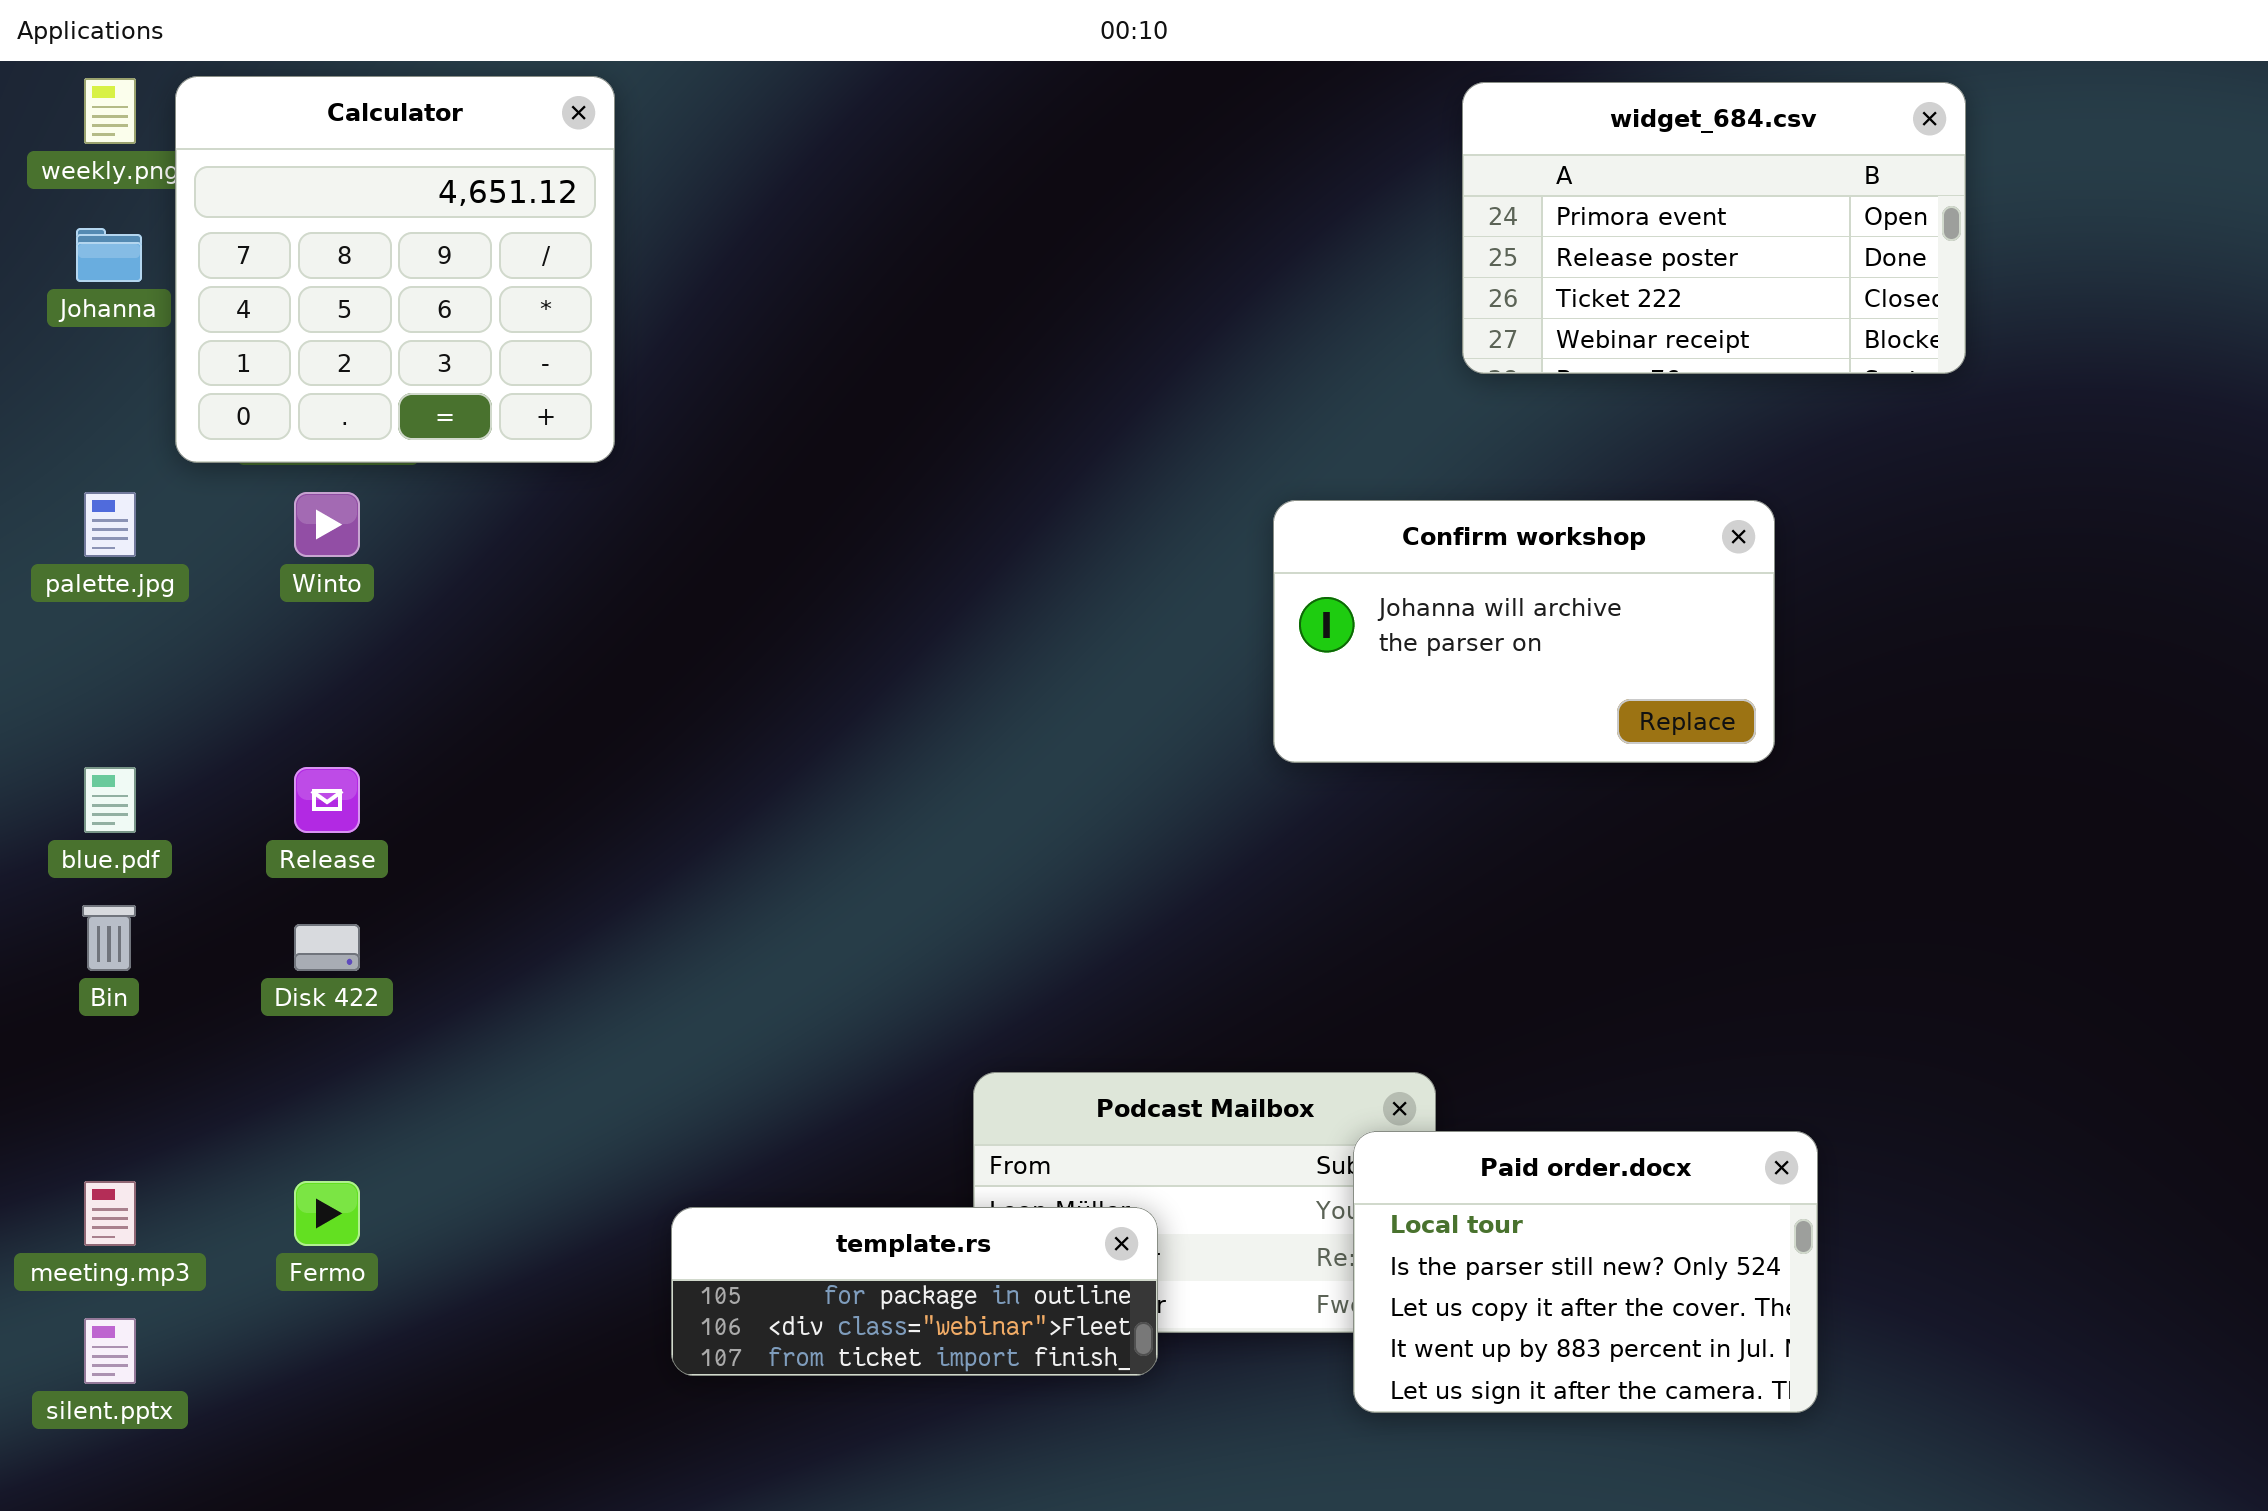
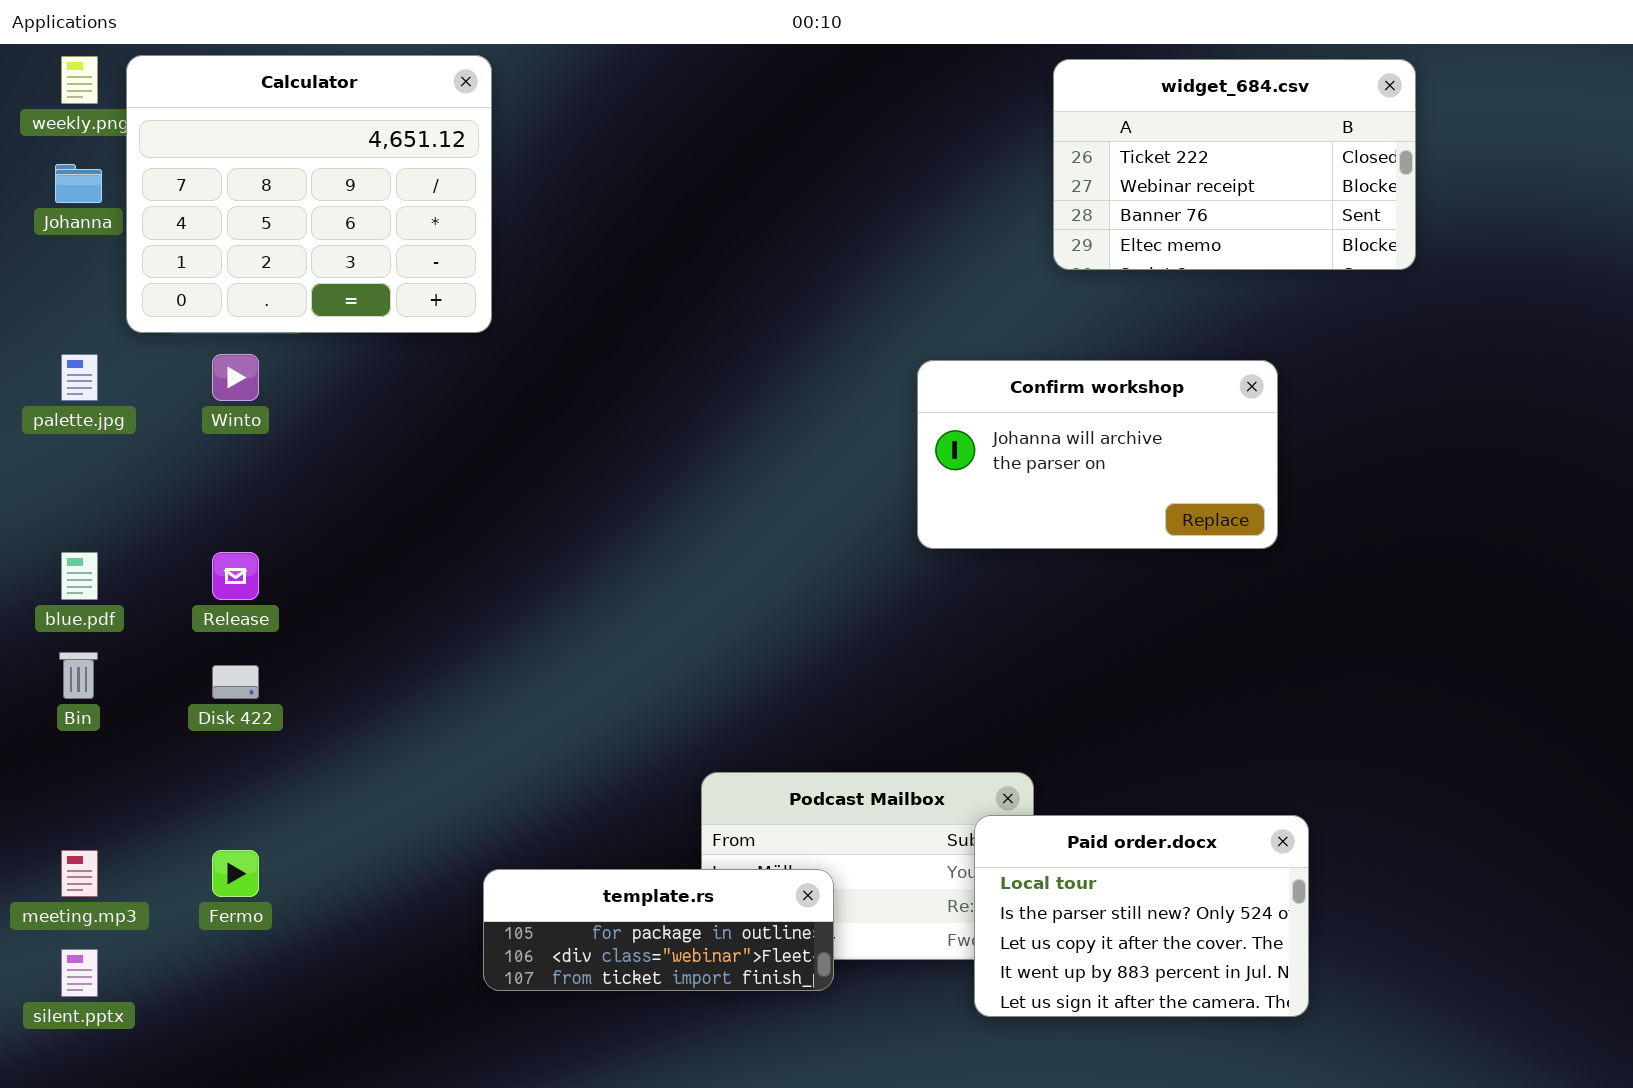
Calculator: [175,76,615,463] -> [126,55,492,333], resized
widget_684.csv: [1462,82,1966,374] -> [1053,59,1416,270], scrolled down 2 rows

